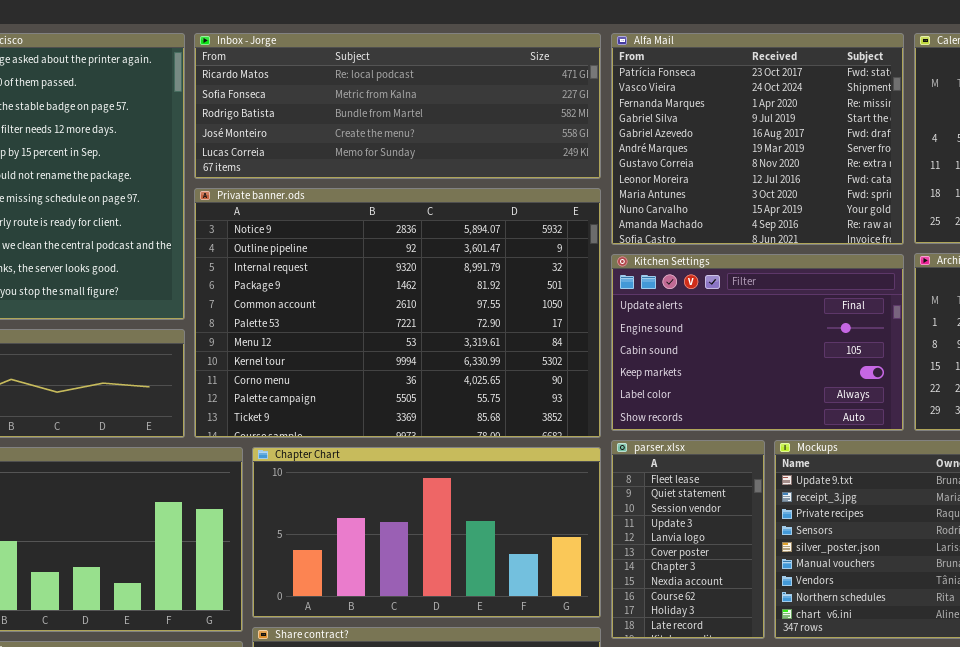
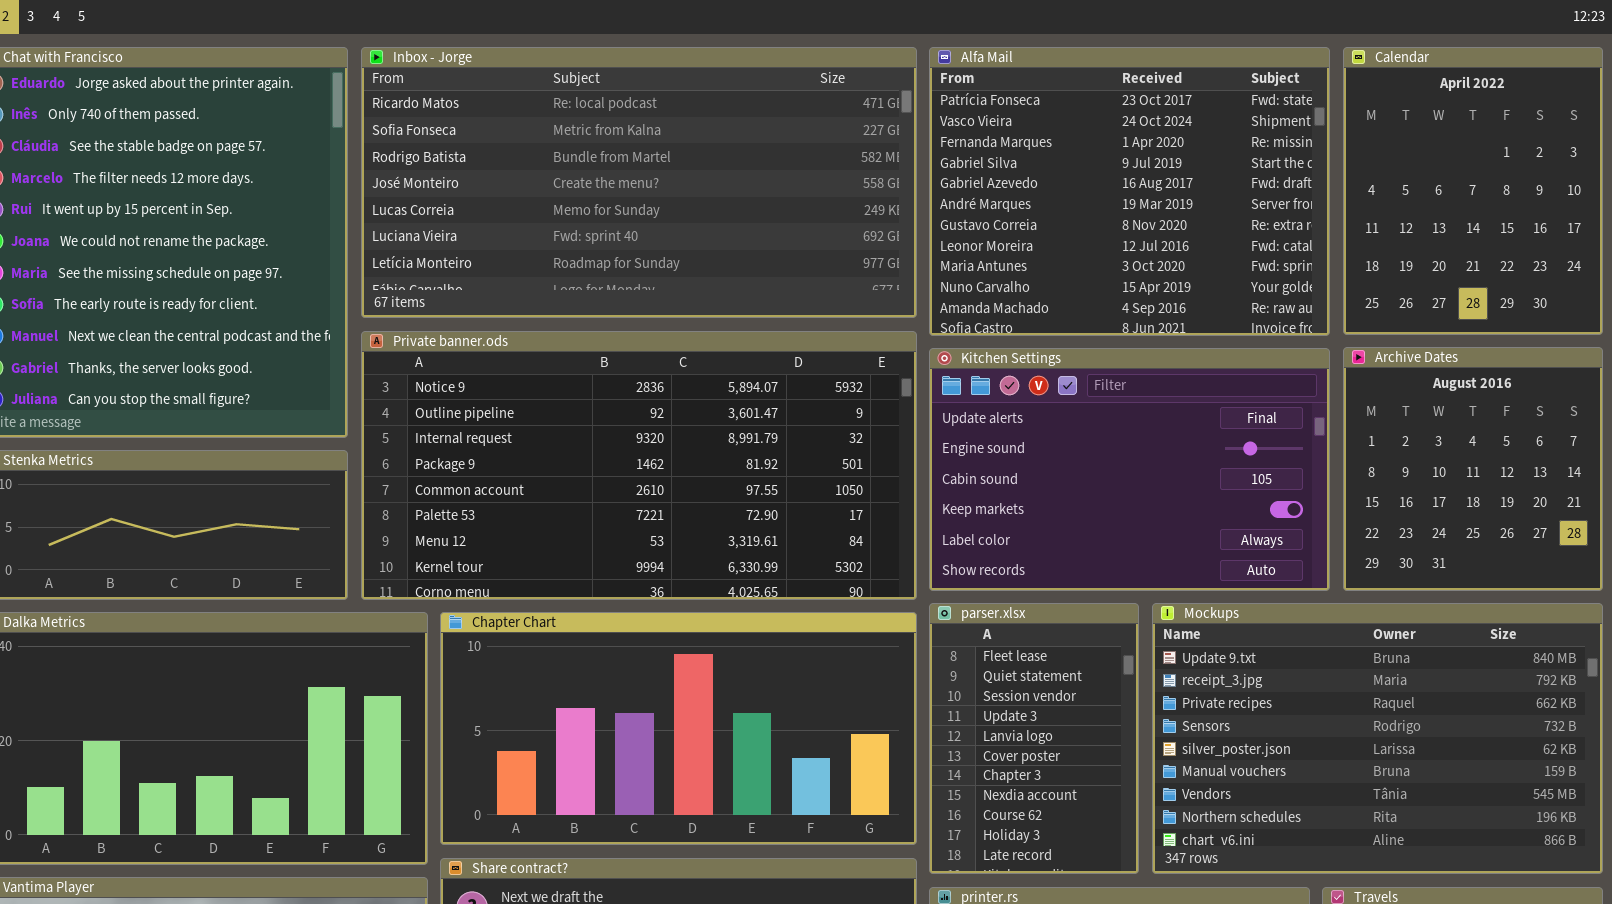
Inbox - Jorge: [194,33,601,179] -> [361,47,917,318], resized
Private banner.ods: [194,188,601,438] -> [361,331,917,600], resized

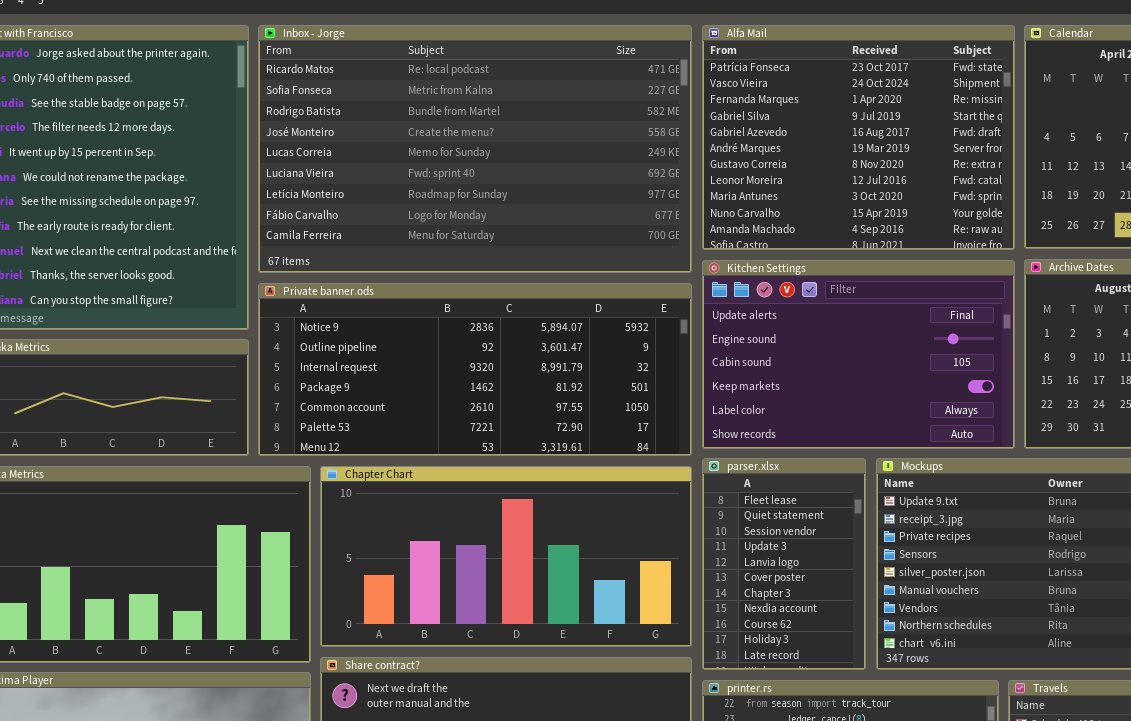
Inbox - Jorge: [361,47,917,318] -> [258,25,692,273], resized
Private banner.ods: [361,331,917,600] -> [258,283,692,456], resized

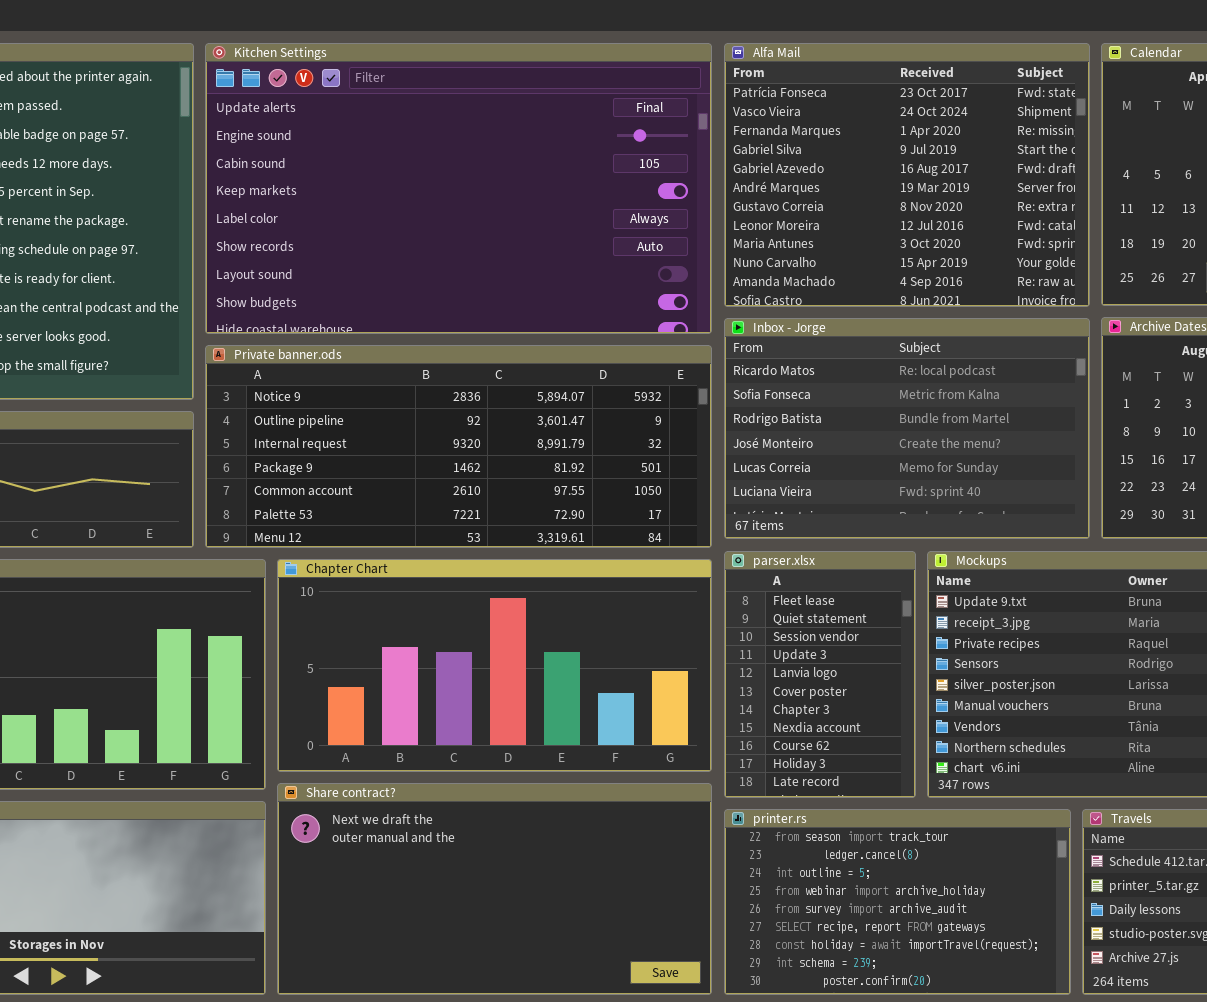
Inbox - Jorge: [258,25,692,273] -> [724,318,1090,539], moved, resized
Kitchen Settings: [702,260,1015,449] -> [205,43,712,334], moved, resized

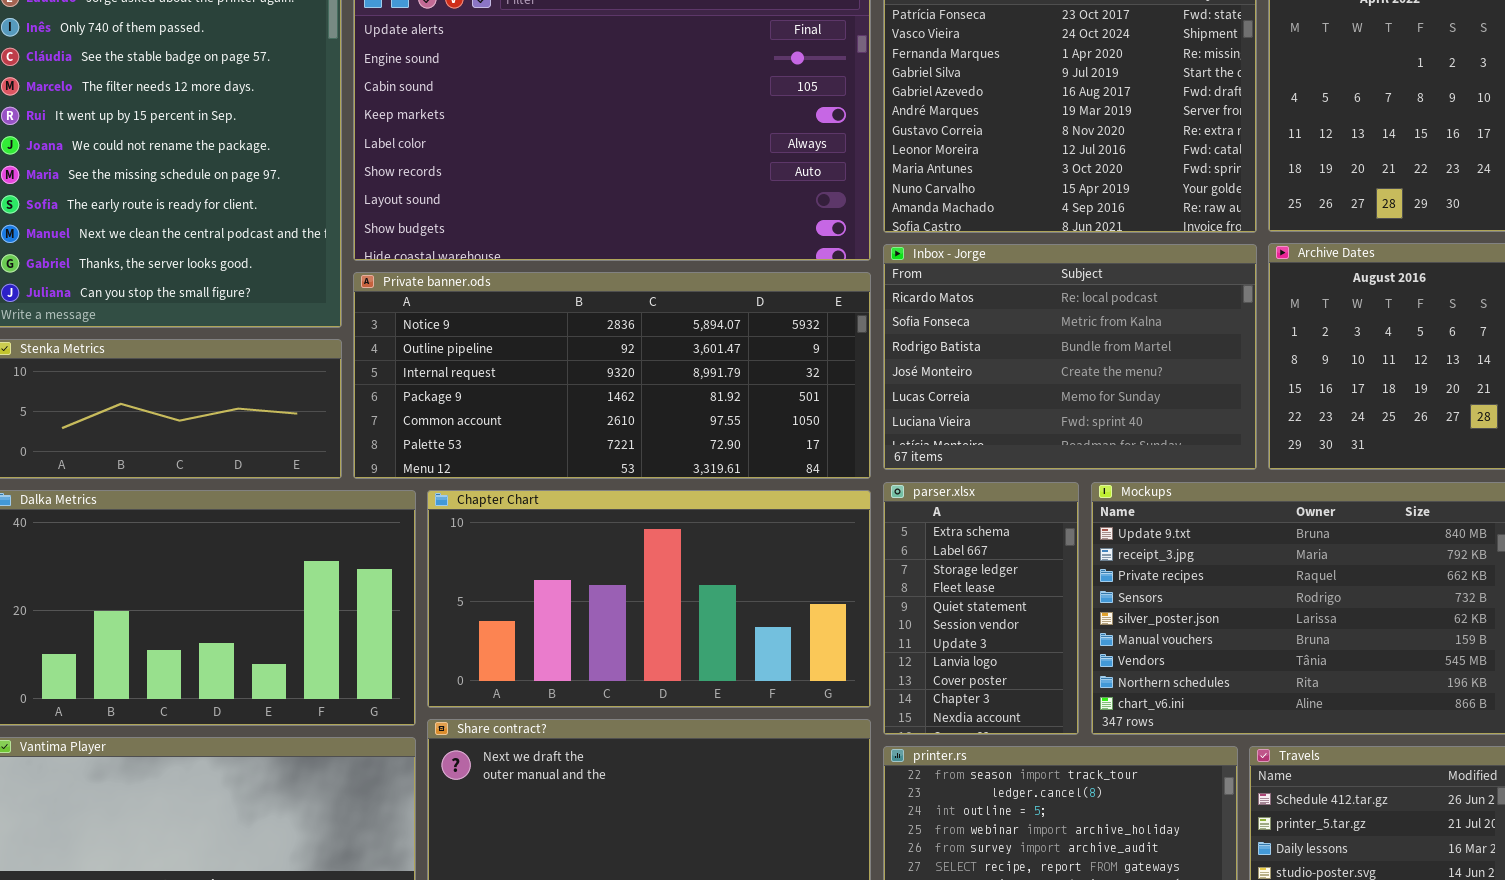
parser.xlsx: [724,551,916,798] -> [883,482,1079,735], scrolled up 3 rows

